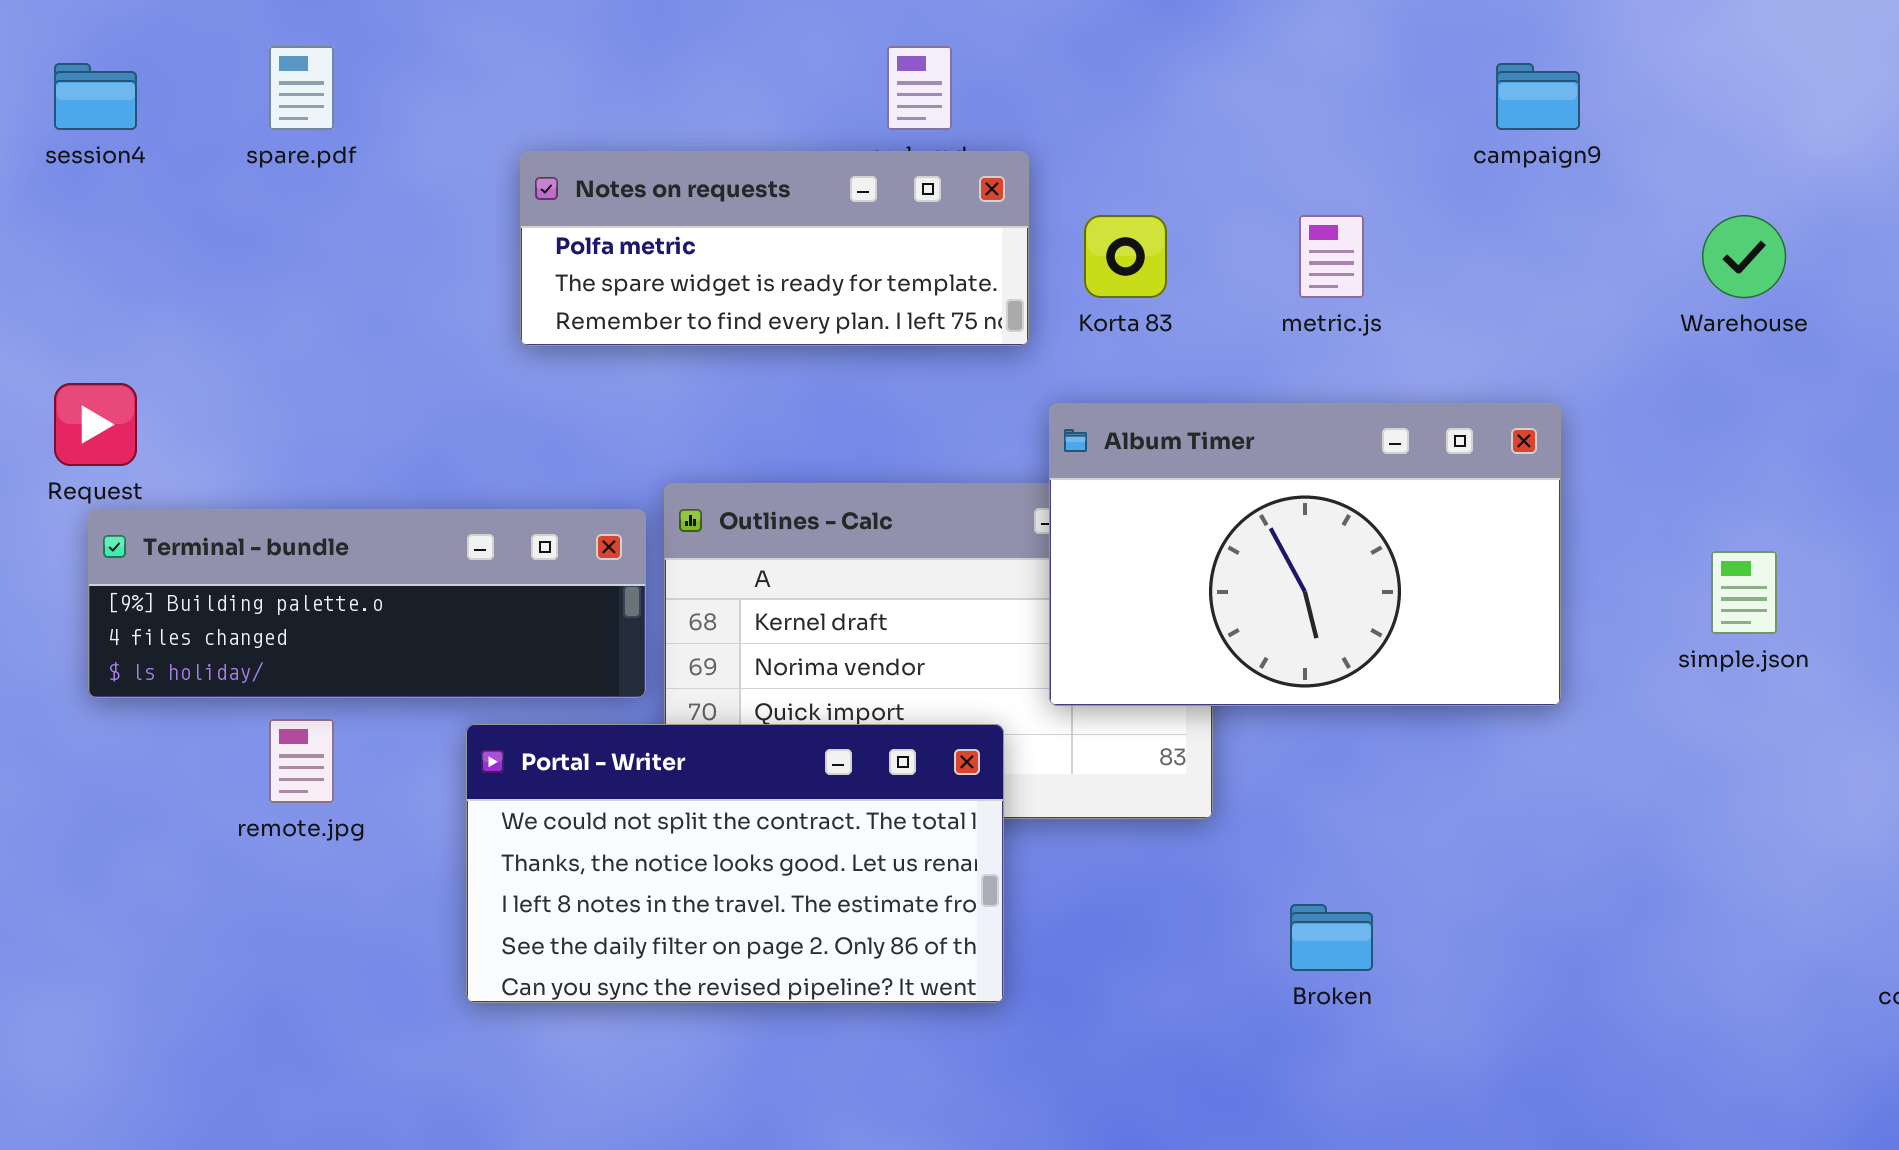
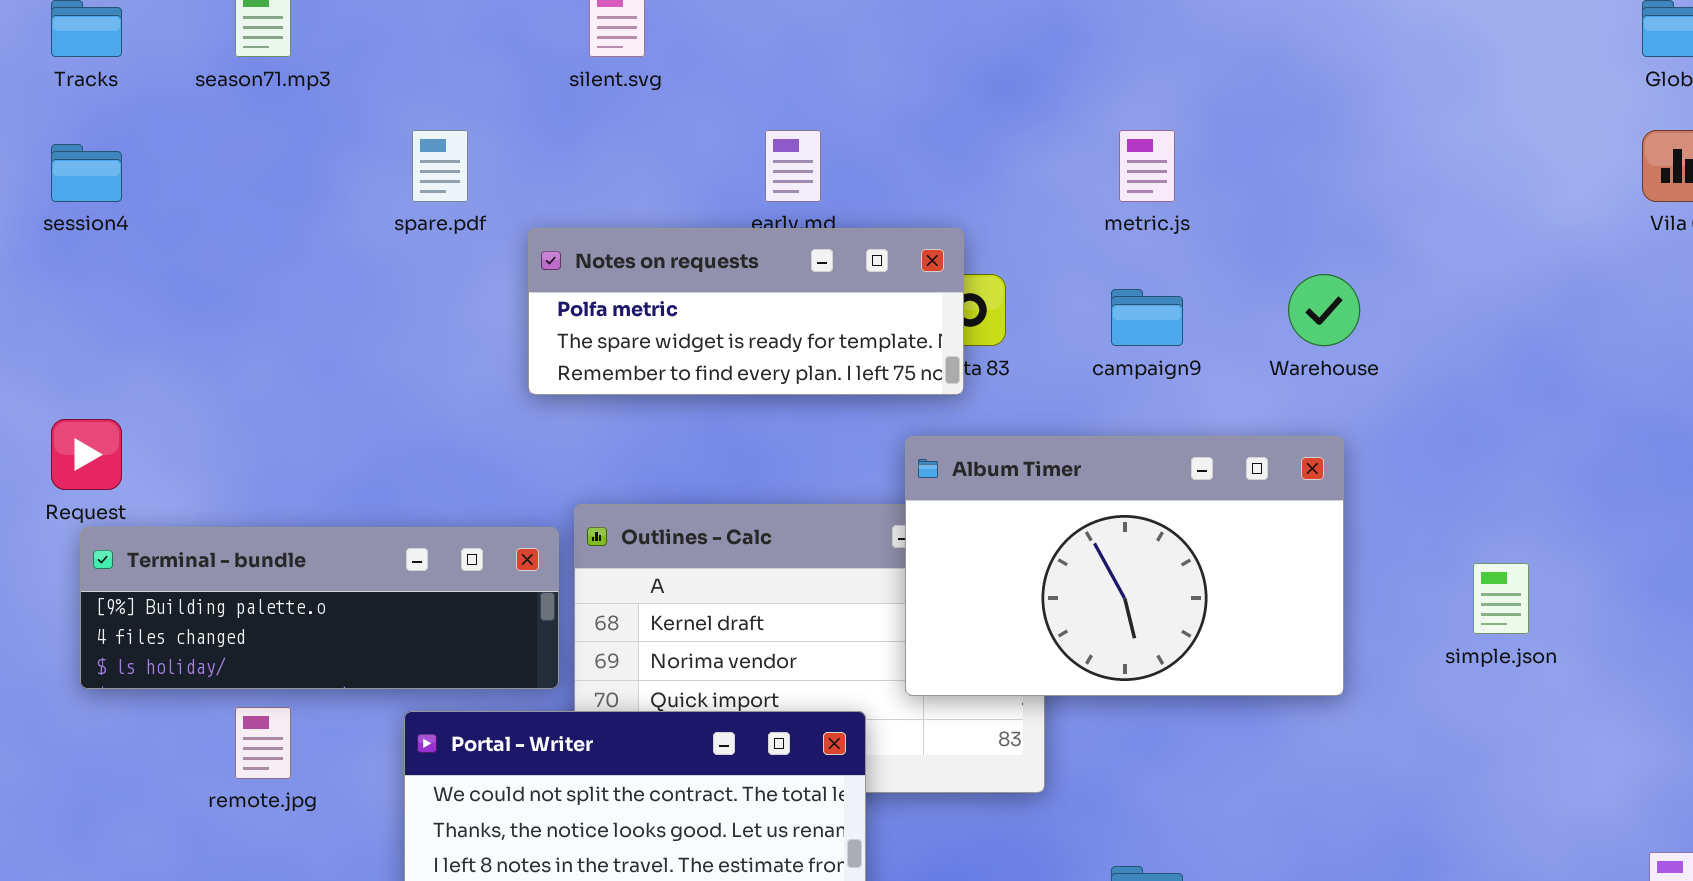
spare.pdf: [269,46,334,130] -> [412,130,468,202], moved
campaign9: [1496,63,1580,130] -> [1111,289,1183,346], moved
Notes on requests: [520,151,1029,346] -> [528,228,964,395], moved
metric.js: [1299,215,1364,298] -> [1119,130,1175,202], moved
Warehouse: [1702,215,1786,298] -> [1288,274,1360,346], moved

